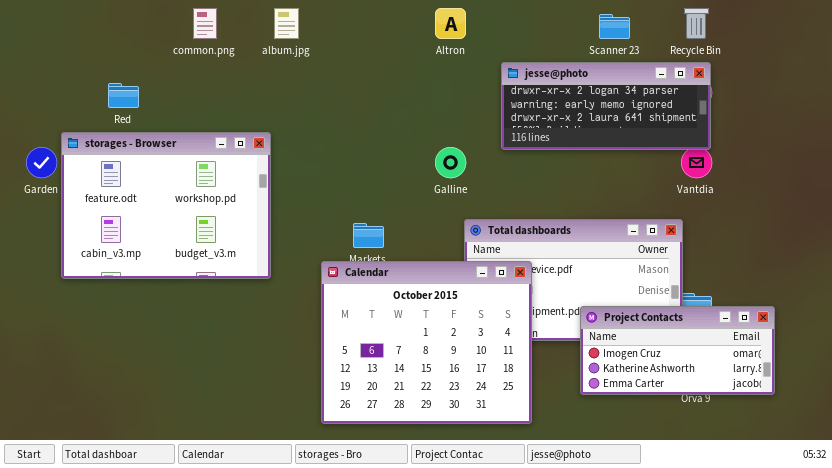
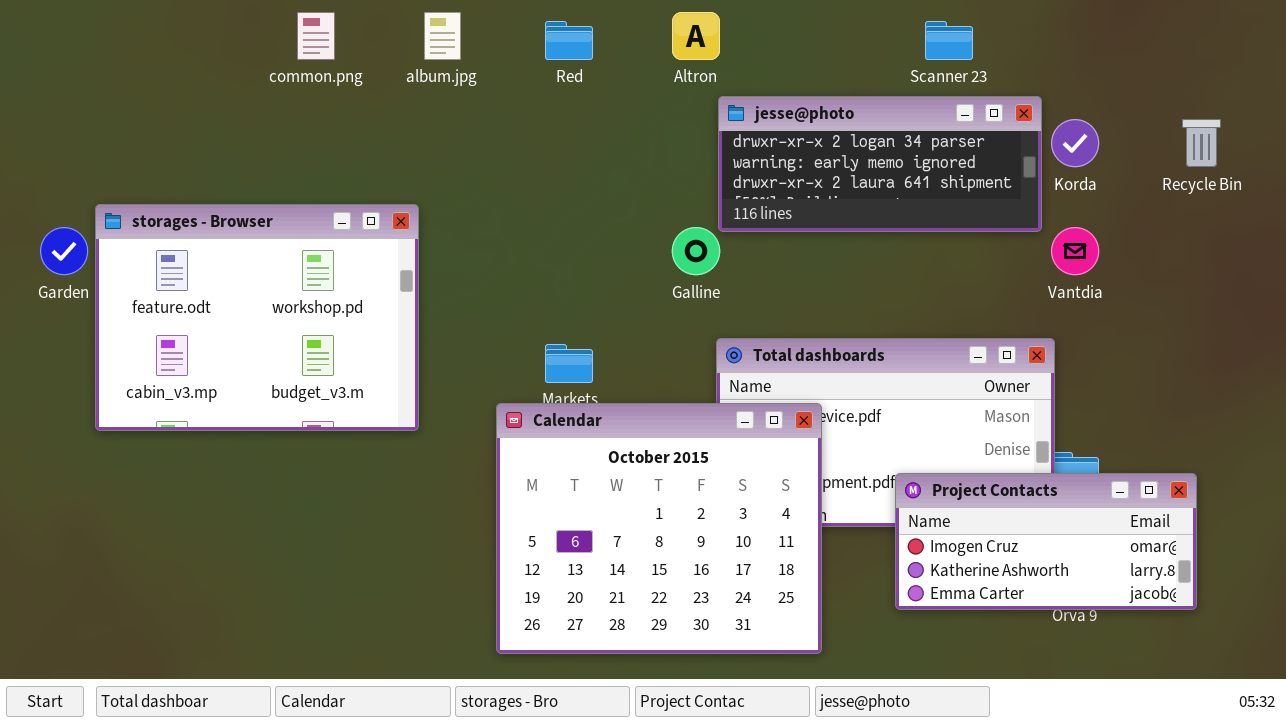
Recycle Bin: [684,8,709,39] -> [1182,119,1221,167], moved
jesse@photo: [501,62,711,150] -> [718,96,1042,232], moved
Red: [108,83,139,108] -> [545,21,593,60], moved

